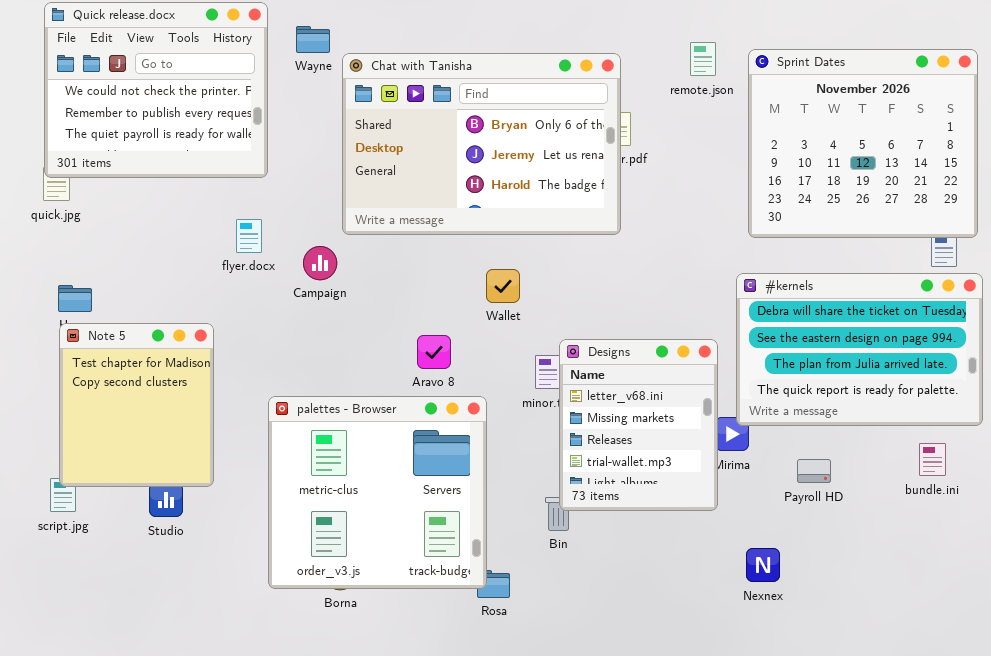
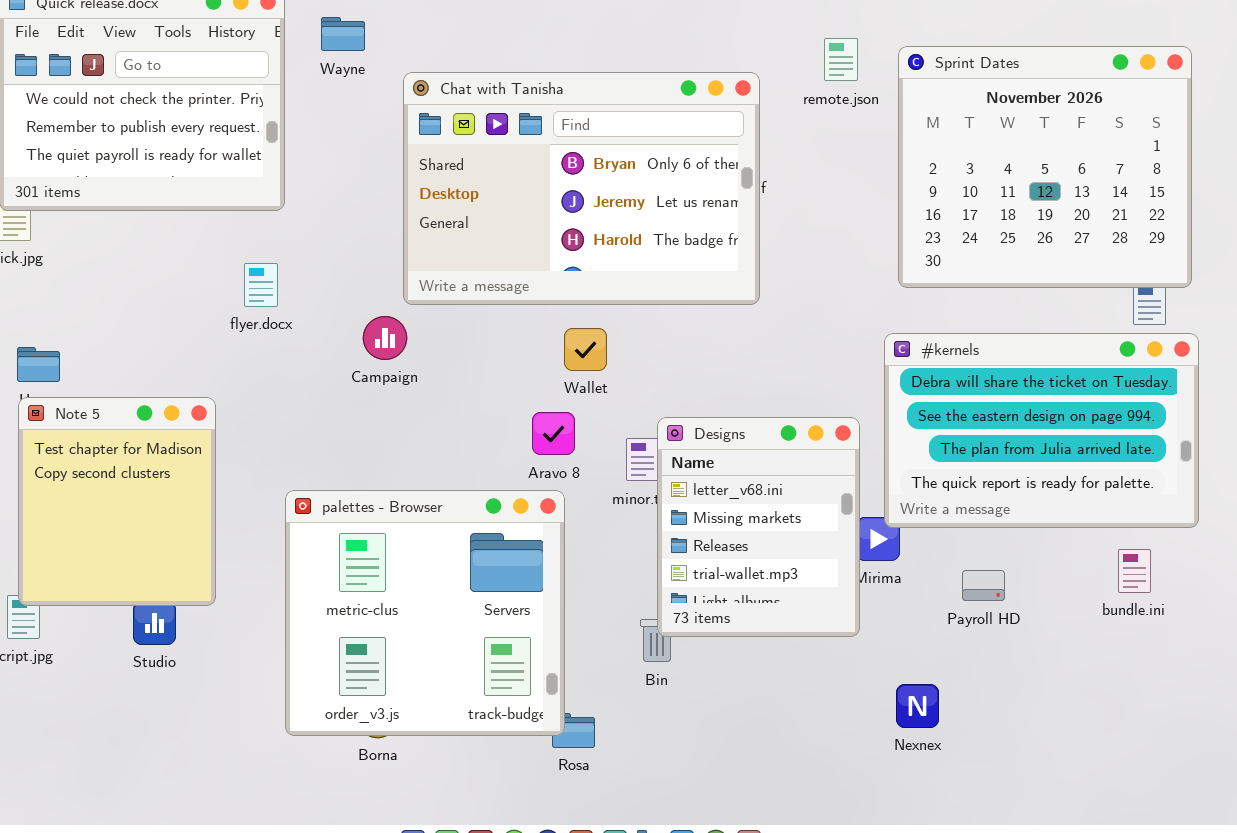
Chat with Tanisha: [342,53,621,235] -> [403,72,760,305], moved
Campaign: [303,246,337,280] -> [363,316,407,360], moved
Aravo 8: [417,335,451,369] -> [532,412,575,455], moved

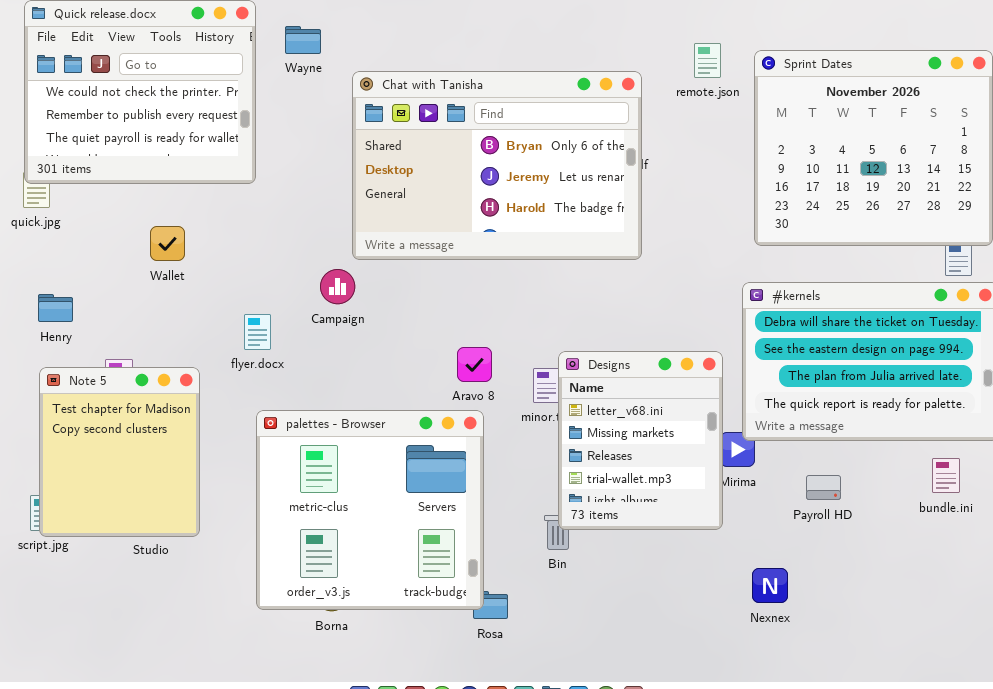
flyer.docx: [244,263,278,307] -> [244,314,271,350], moved
Wallet: [564,328,607,371] -> [150,226,185,261], moved
Note 5: [18,397,216,606] -> [39,367,200,537], moved

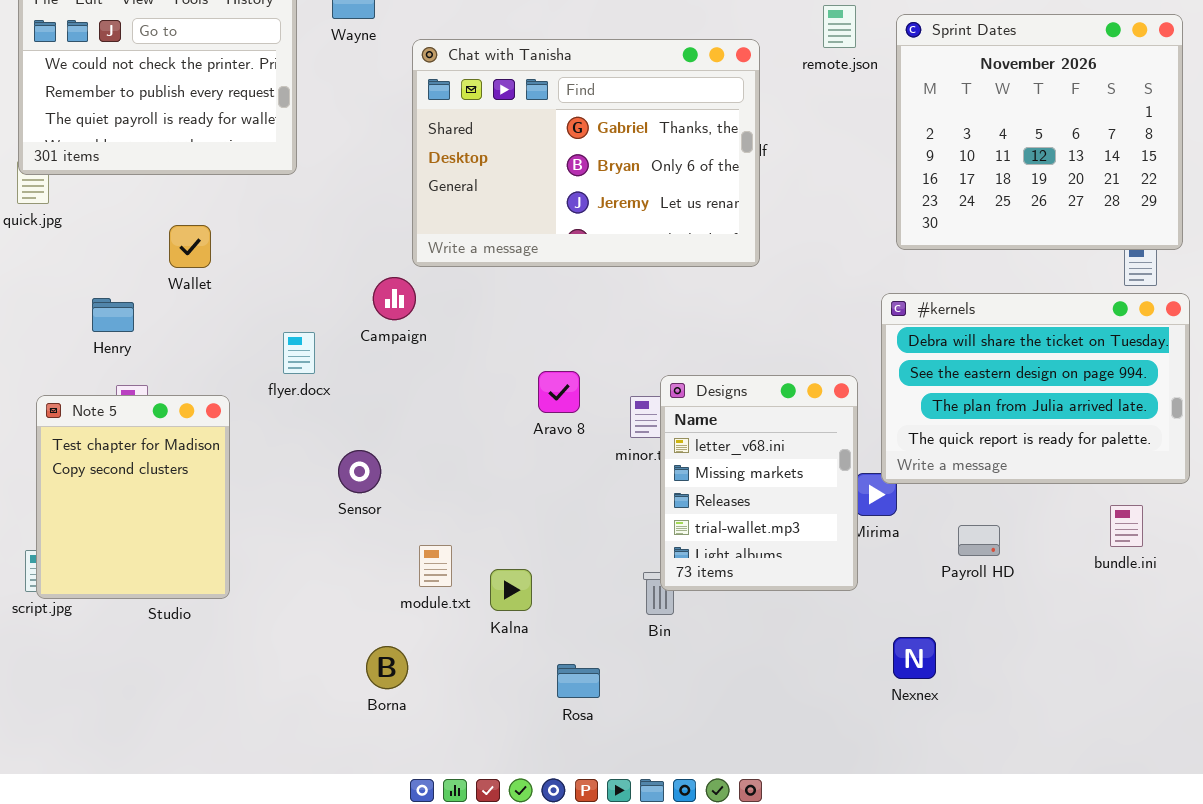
Chat with Tanisha: [352,71,642,260] -> [412,39,760,267], scrolled up 1 row
Henry: [38,294,73,322] -> [92,298,134,332], moved
palettes - Browser: [256,410,484,610] -> none, closed

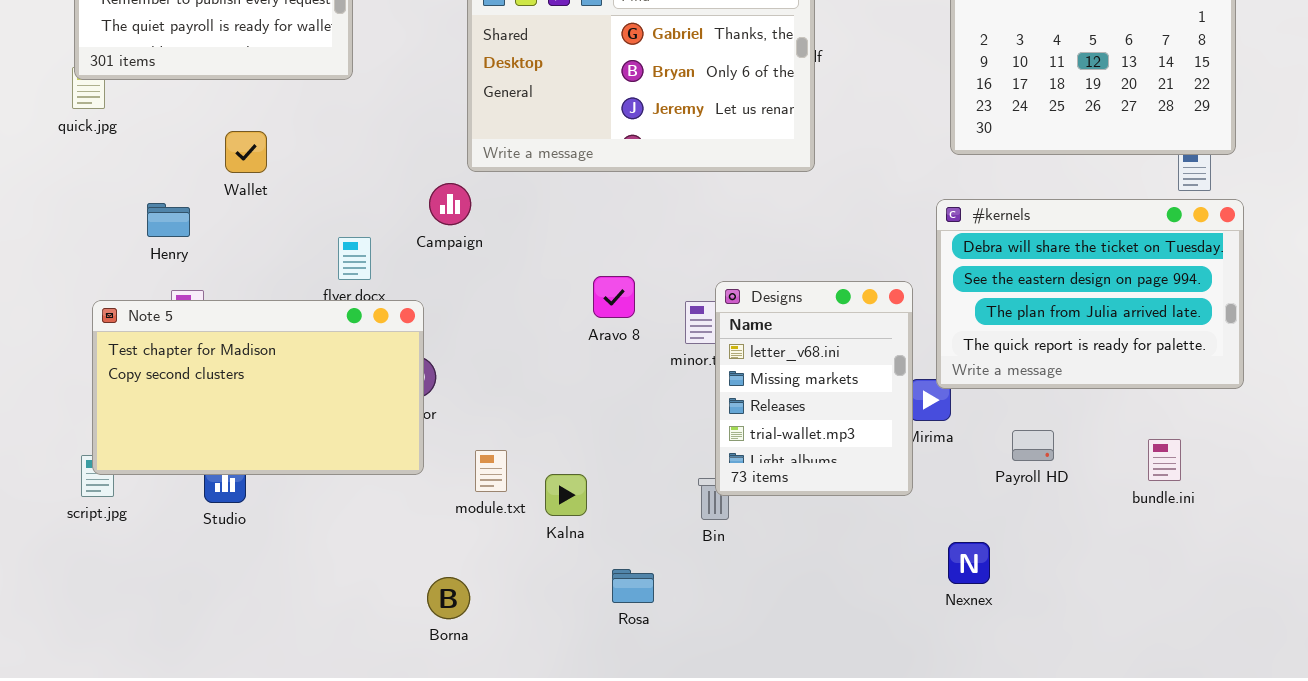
Note 5: [36,395,230,599] -> [92,300,424,475], resized
bundle.ini: [1110,505,1143,547] -> [1148,439,1181,481], moved
Borna: [366,646,408,689] -> [427,577,470,619], moved

